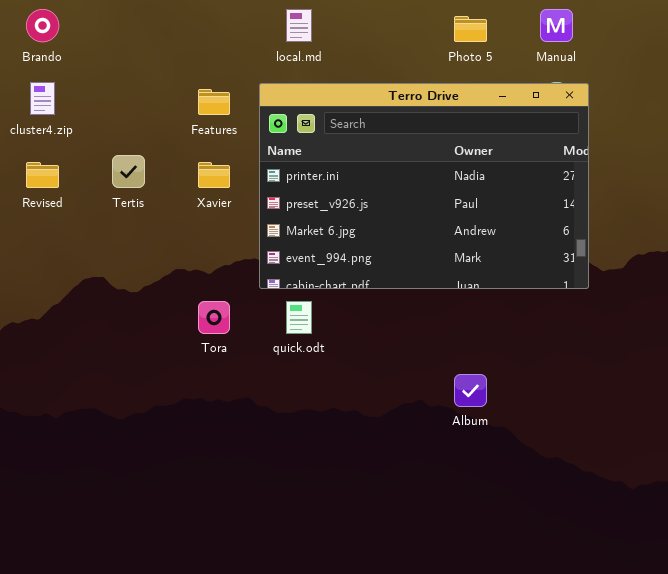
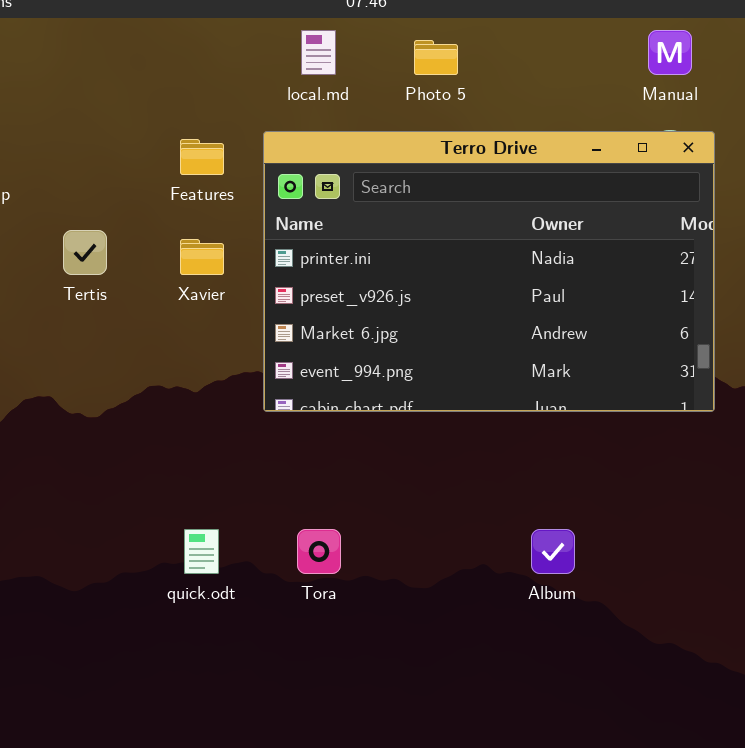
Photo 5: [454,16,487,42] -> [414,40,458,75], moved
Tora: [198,301,230,334] -> [297,529,341,574], moved
quick.odt: [286,301,312,334] -> [184,529,219,574], moved

